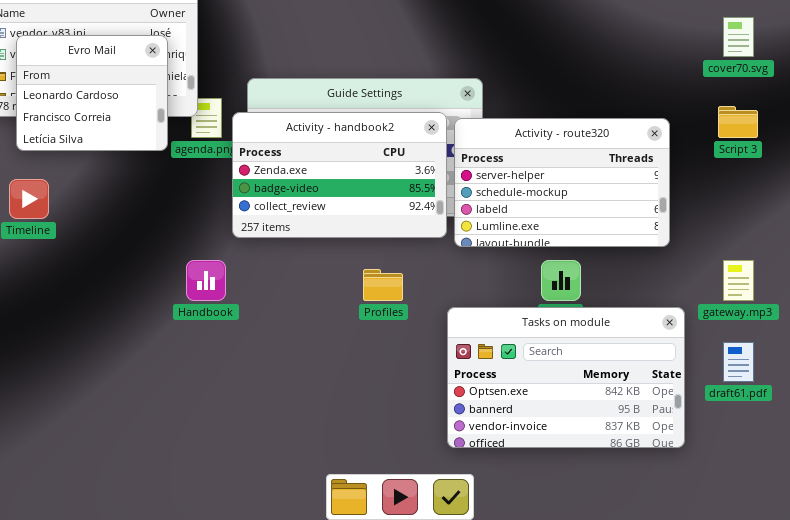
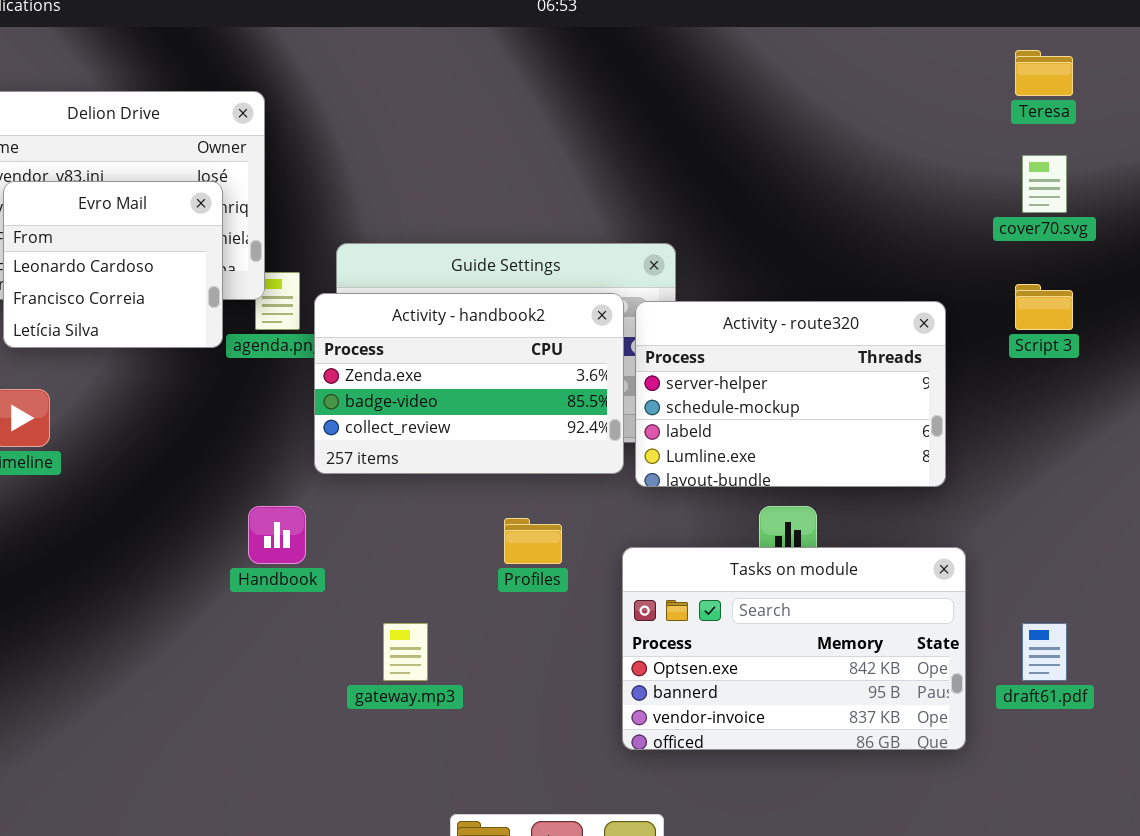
gateway.mp3: [723,260,754,301] -> [383,623,428,681], moved
Tasks on module: [447,307,685,448] -> [622,547,966,750], moved

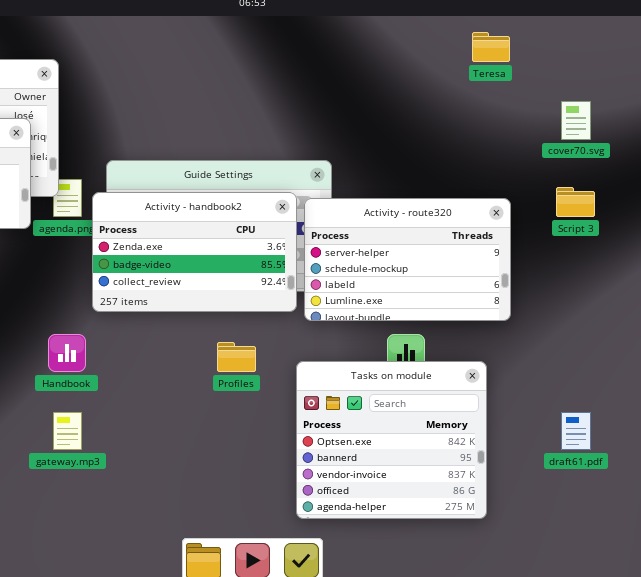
Teresa: [1015,50,1073,96] -> [472,32,510,62], moved
Tasks on module: [622,547,966,750] -> [296,361,487,519], resized
gateway.mp3: [383,623,428,681] -> [53,412,82,450], moved

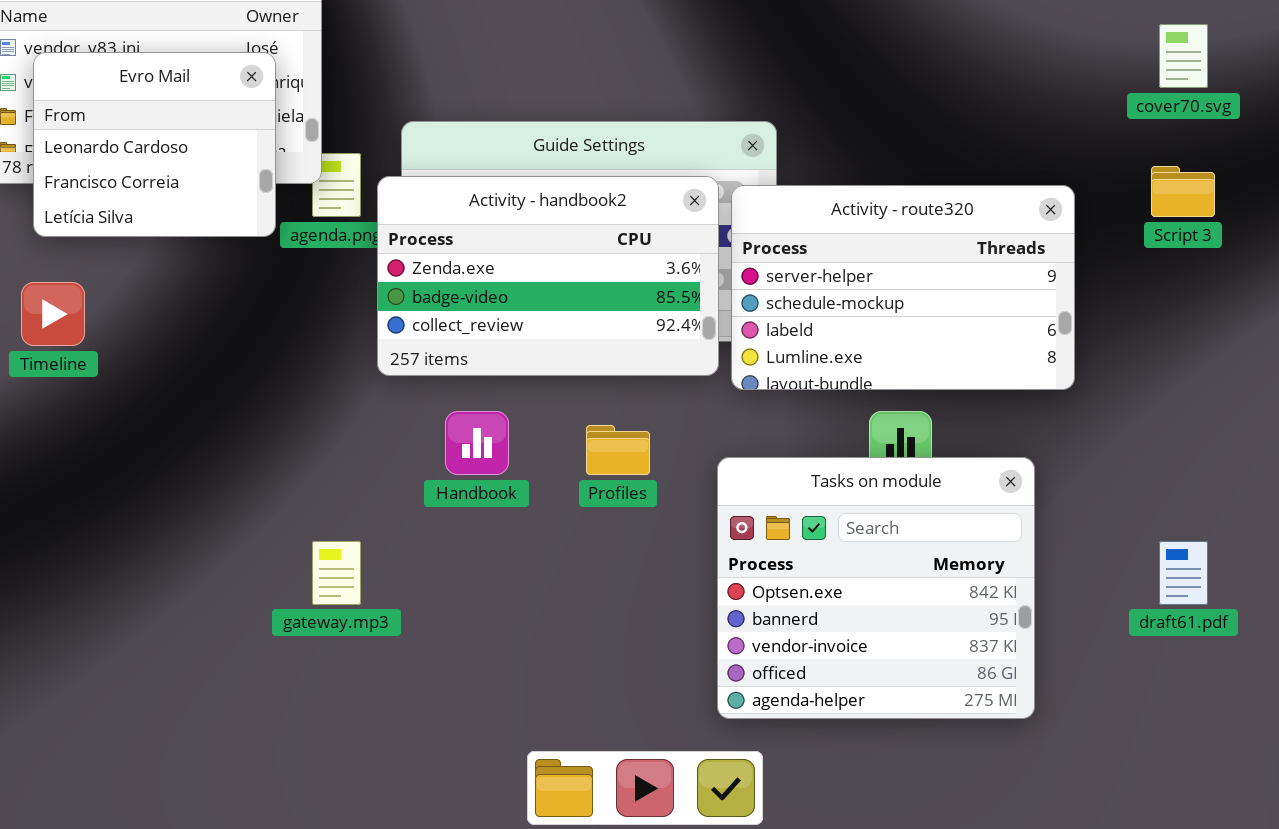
Handbook: [48,334,86,372] -> [445,411,509,475], moved

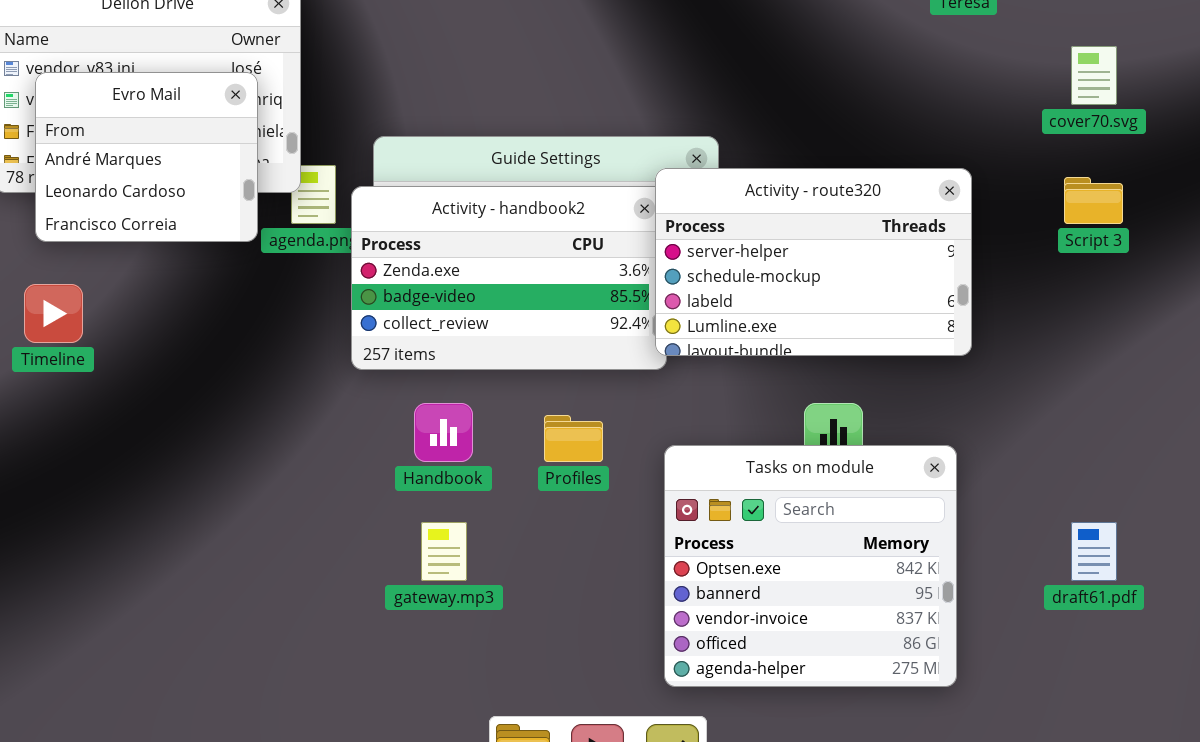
Evro Mail: [33,52,276,237] -> [35,72,258,242], scrolled up 1 row
Activity - route320: [731,185,1075,390] -> [655,168,972,356], moved
gateway.mp3: [312,541,361,605] -> [421,522,467,581], moved

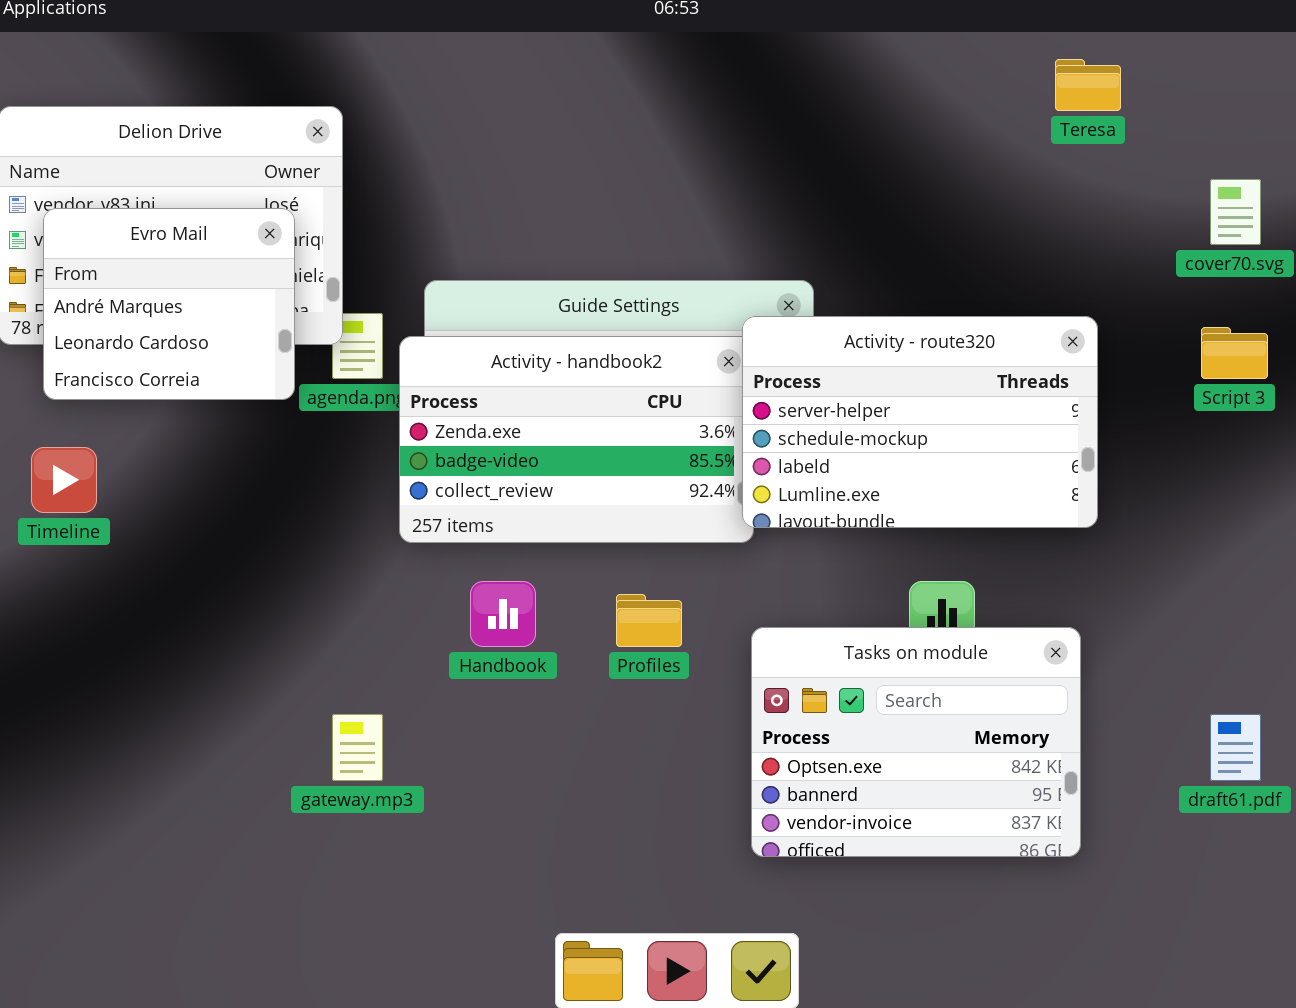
Tasks on module: [664,445,957,687] -> [751,627,1081,857], resized
gateway.mp3: [421,522,467,581] -> [332,714,383,781], moved

